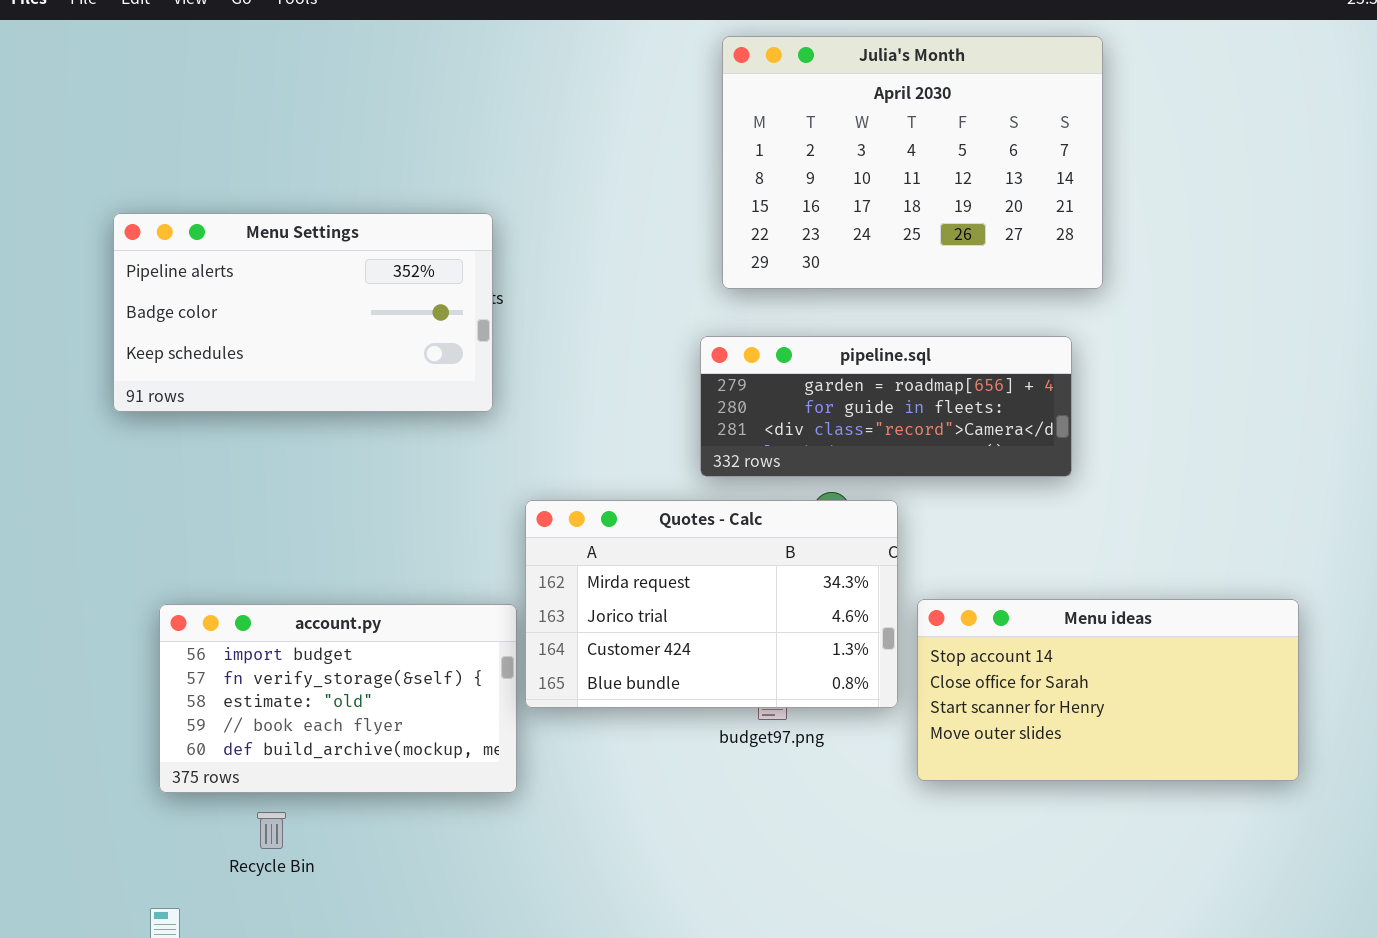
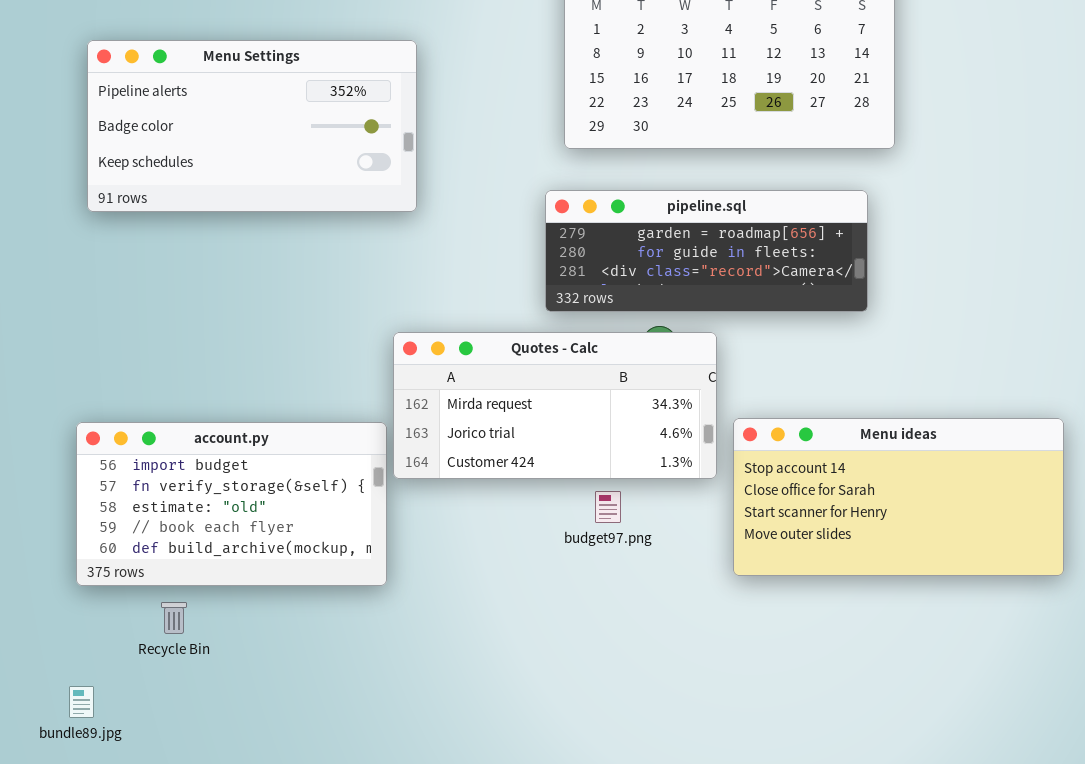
Menu Settings: [113,213,493,412] -> [87,40,417,212], moved
Quotes - Calc: [525,500,898,708] -> [393,332,717,479], resized

